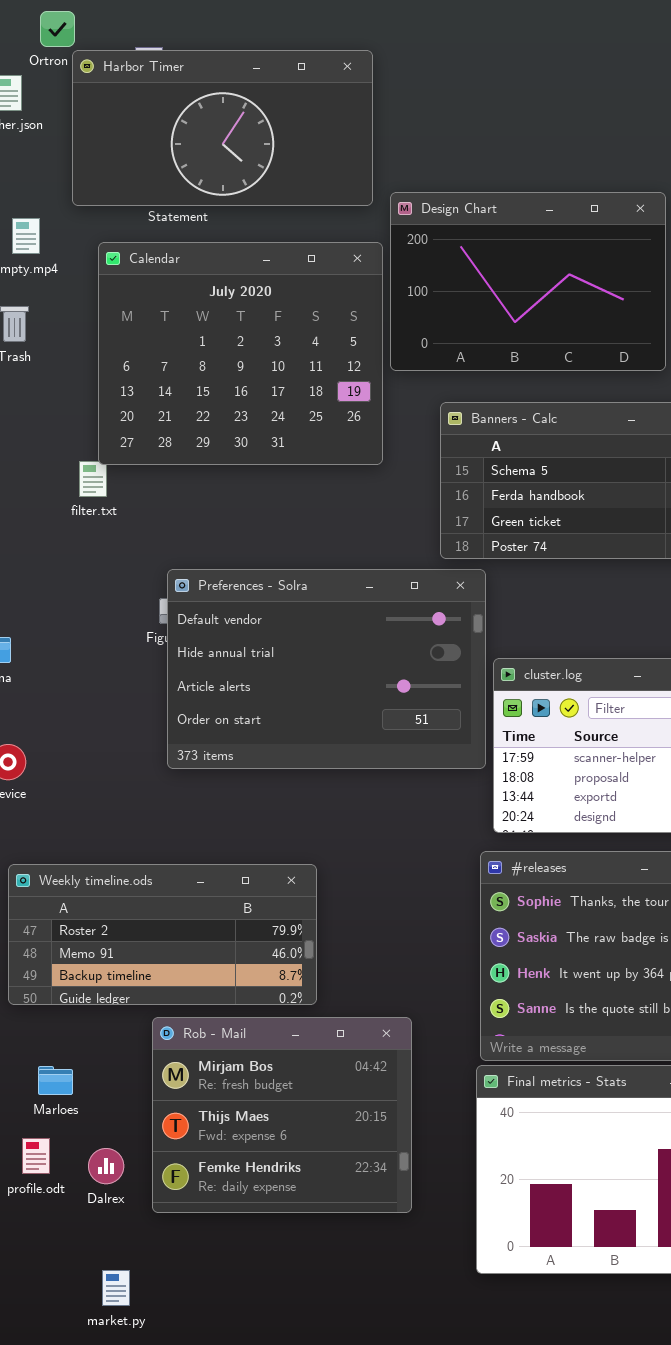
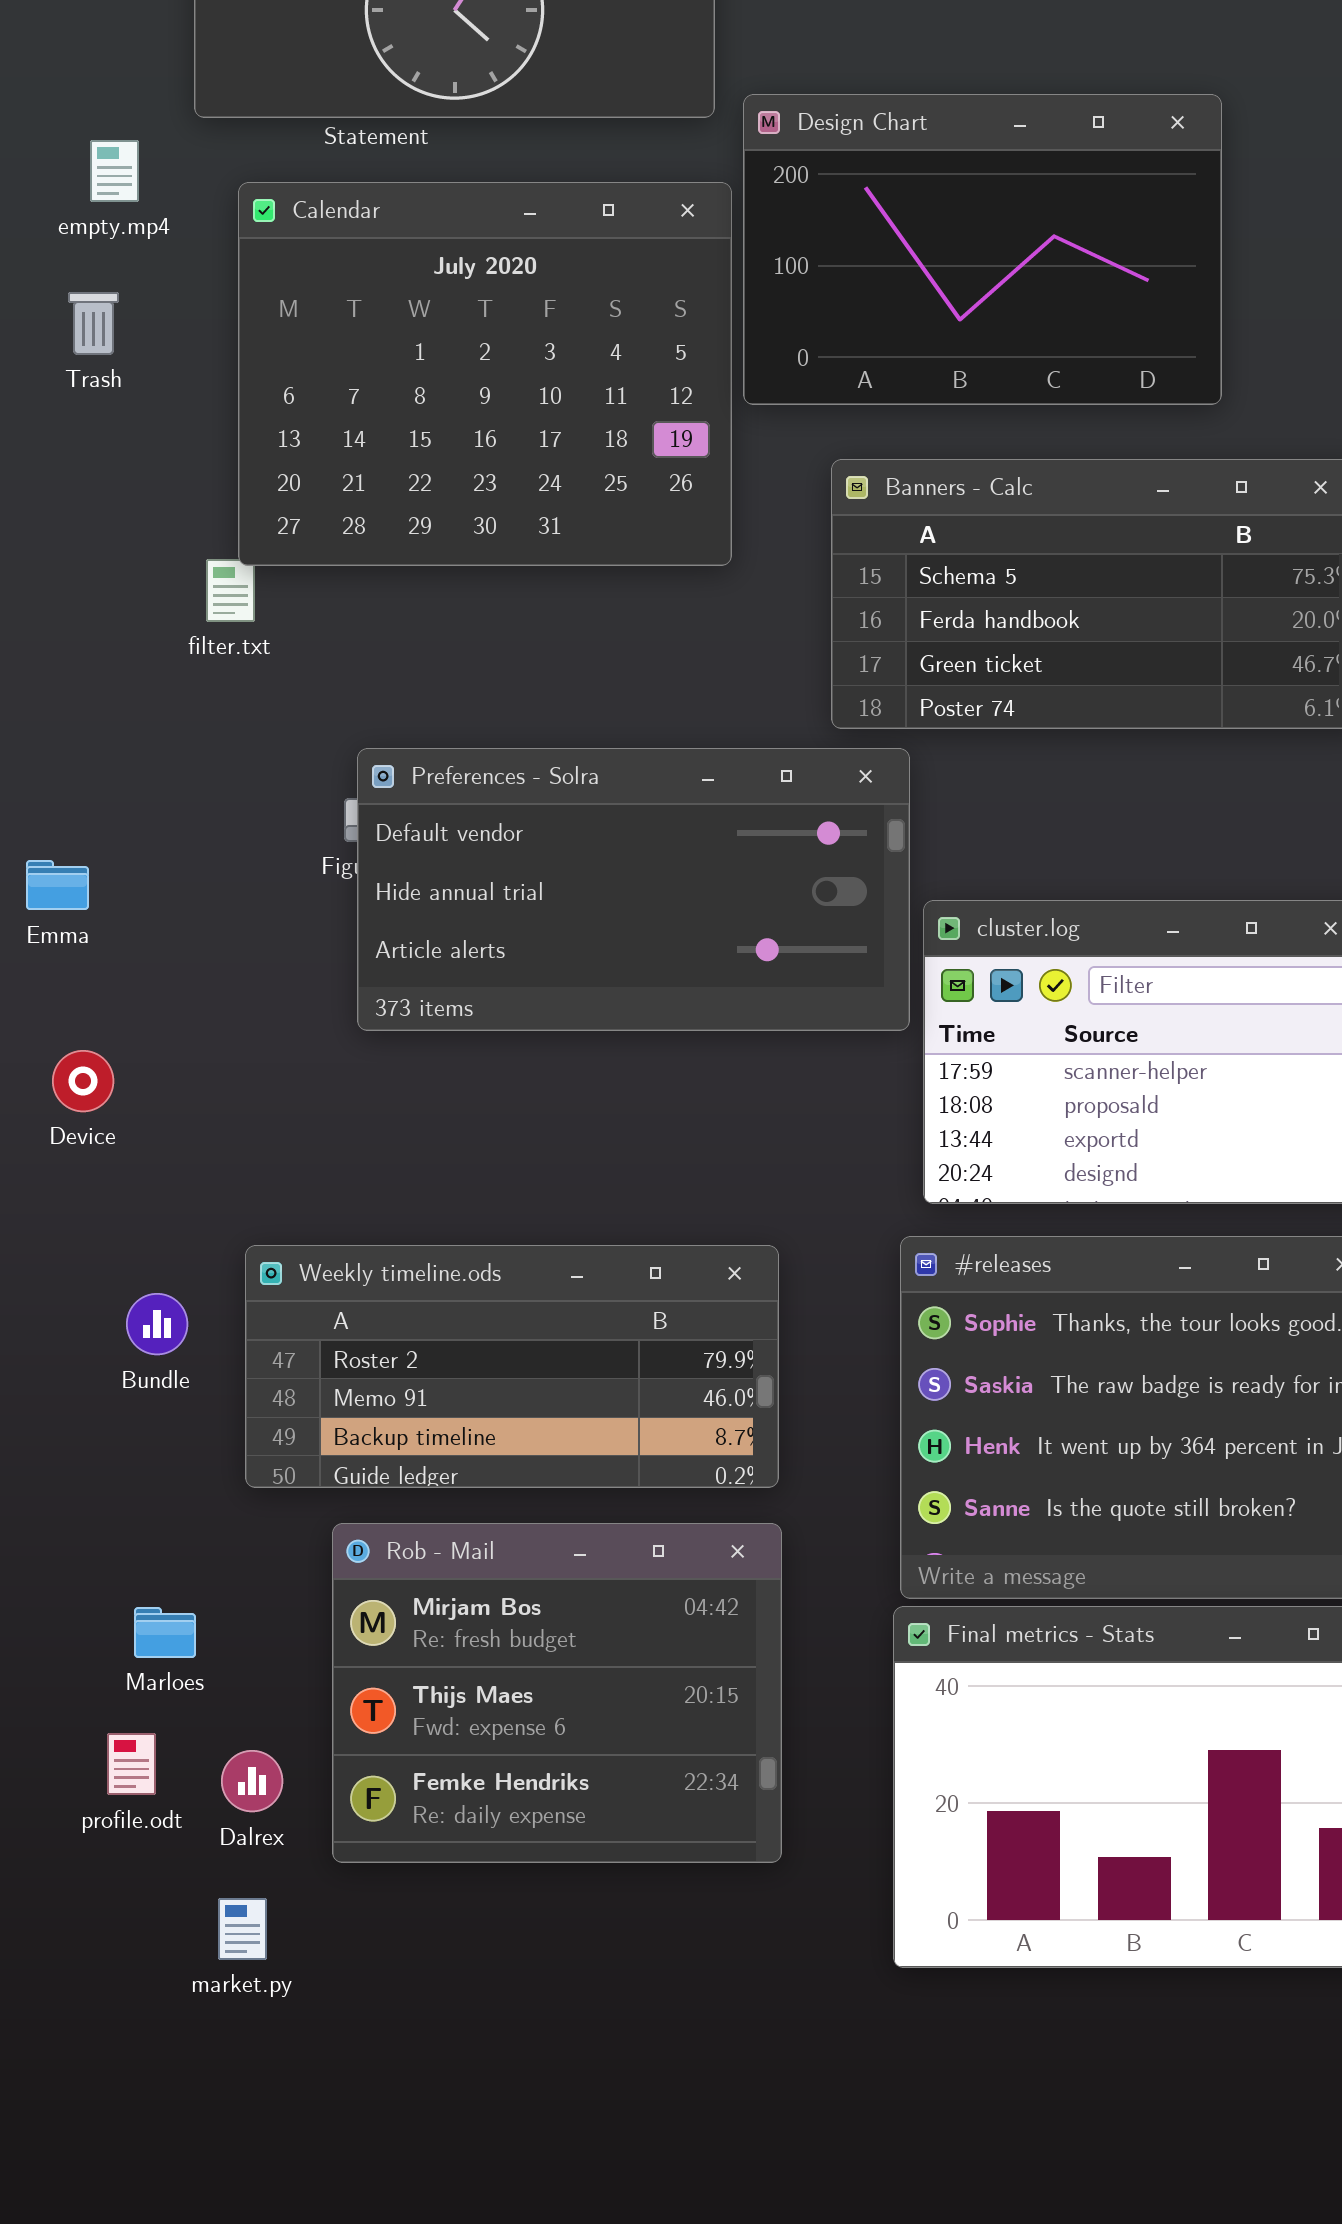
Preferences - Solra: [167,569,486,769] -> [357,748,910,1031], resized
Weekly timeline.ods: [8,864,317,1005] -> [245,1245,779,1488], moved
market.py: [102,1270,130,1306] -> [218,1898,267,1960], moved

